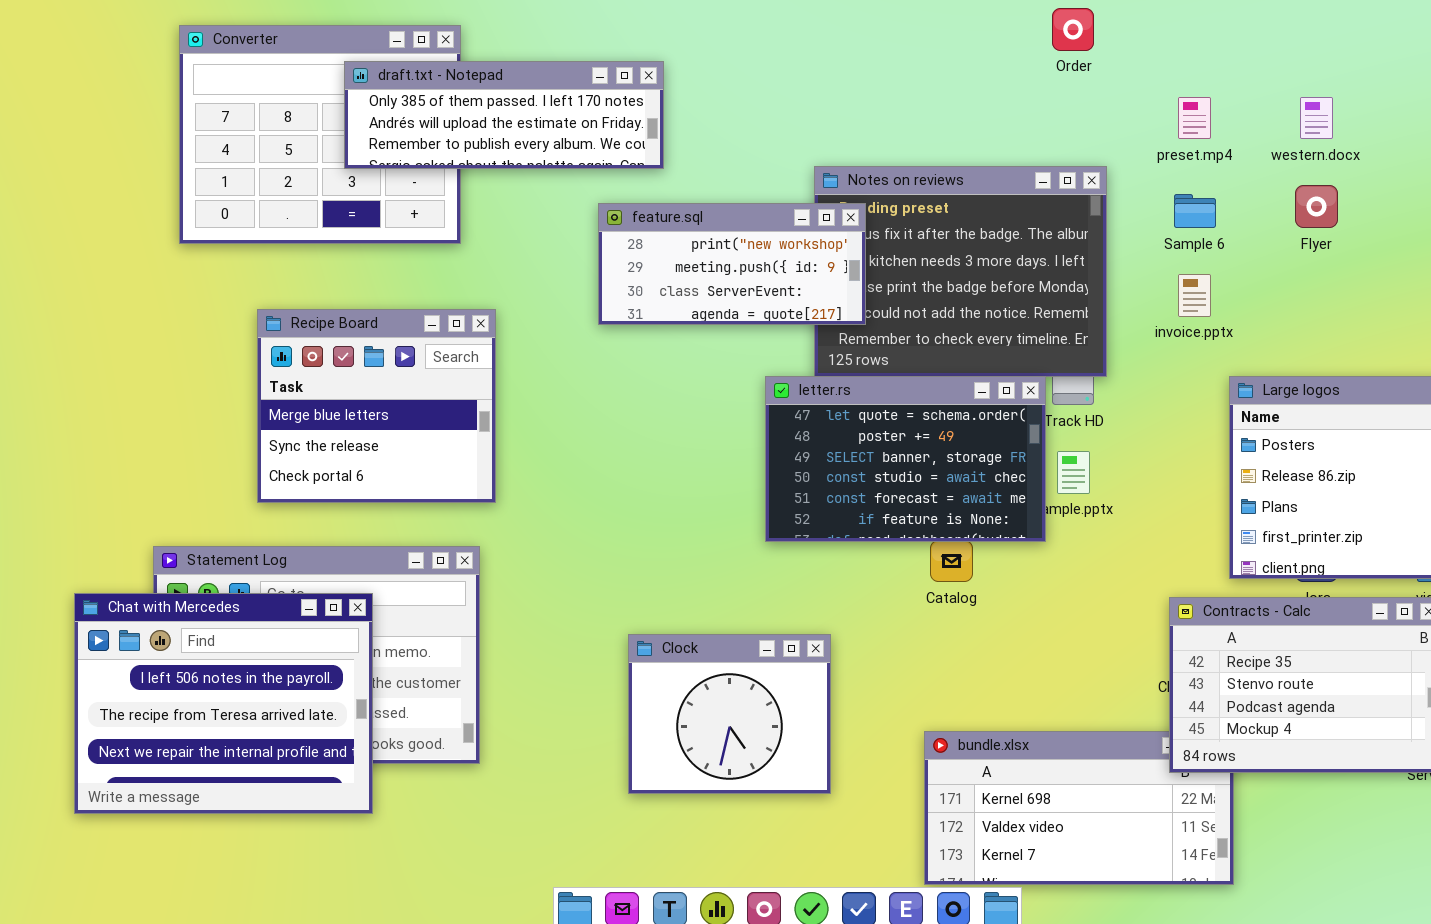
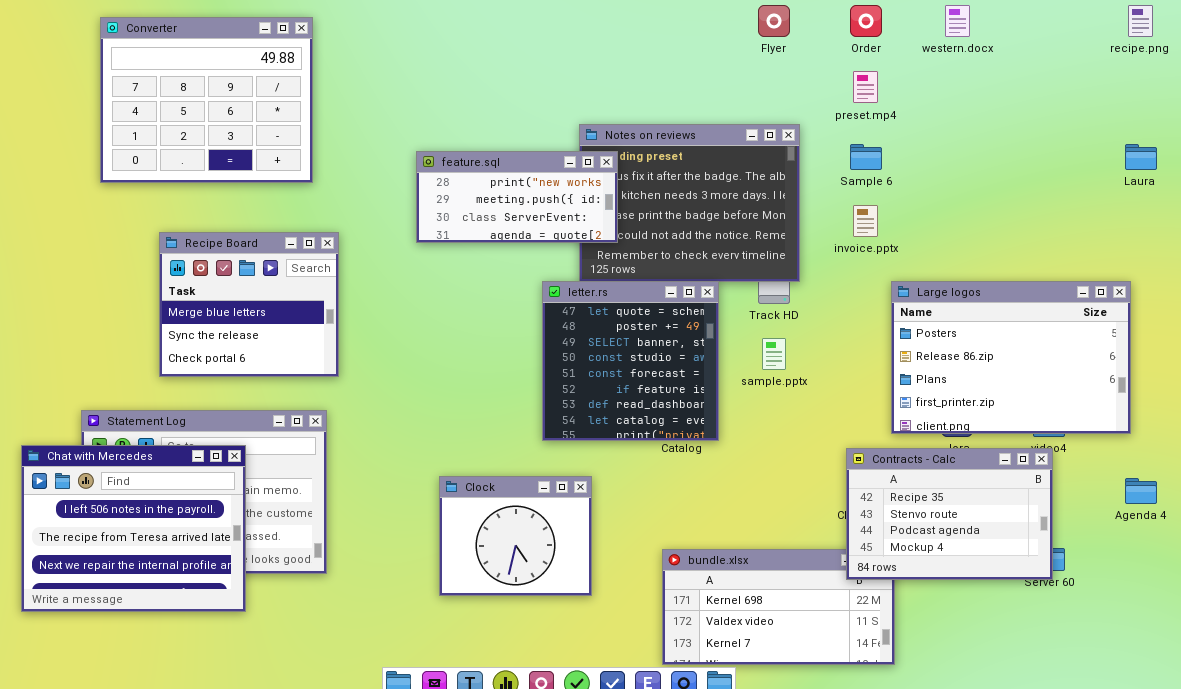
Order: [1052,8,1094,51] -> [850,5,882,37], moved
draft.txt - Notepad: [344,61,664,169] -> none, closed
western.docx: [1300,97,1333,139] -> [945,5,970,37], moved
Flyer: [1295,185,1338,228] -> [758,5,790,37], moved
letter.rs: [765,376,1046,542] -> [542,281,719,441], resized

